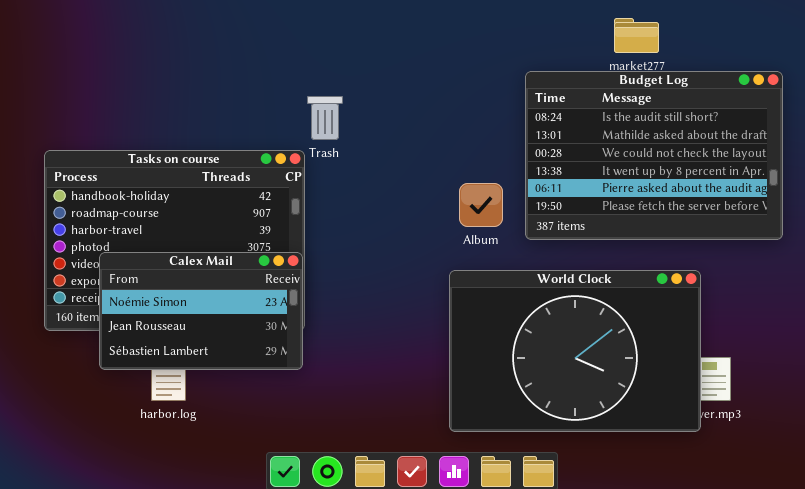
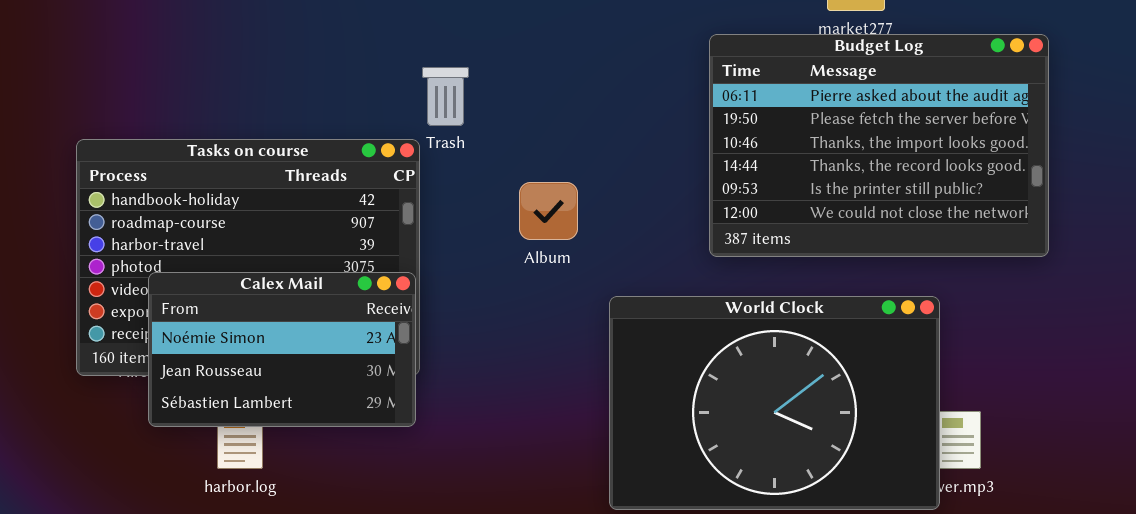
Budget Log: [525,71,783,240] -> [709,34,1049,257], scrolled down 4 rows
Album: [459,183,503,227] -> [519,182,578,240], moved

